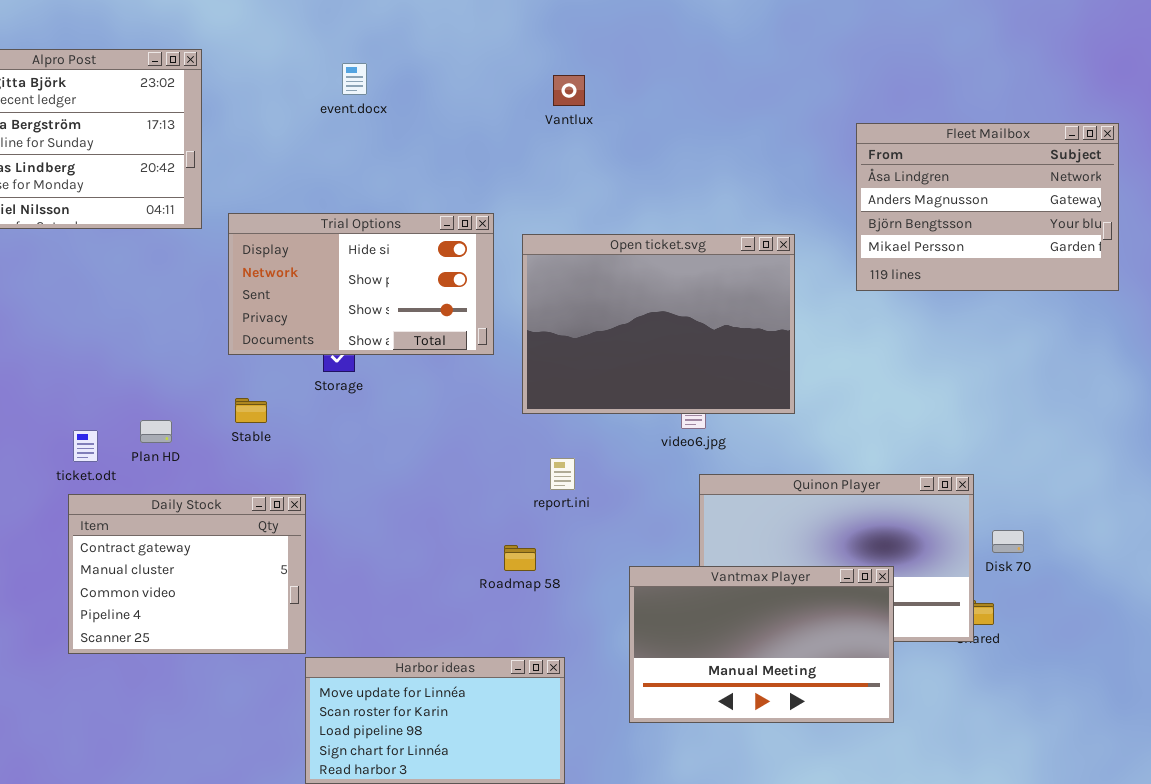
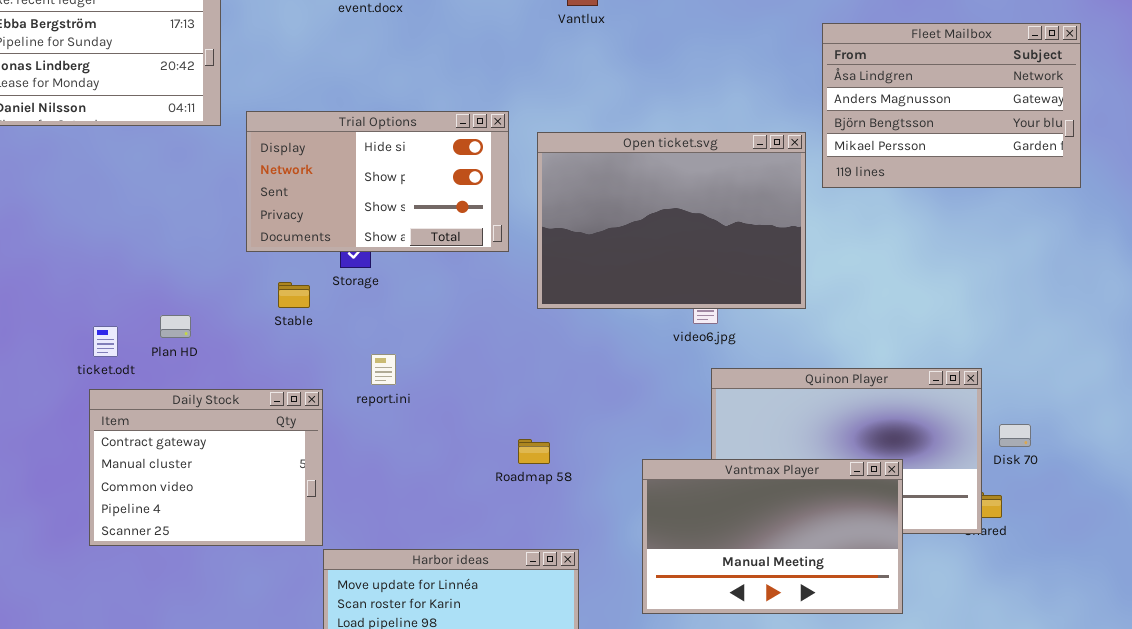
Fleet Mailbox: [856,123,1119,291] -> [822,23,1081,188], moved
Stable: [235,398,267,423] -> [278,282,310,308], moved
report.ini: [550,458,575,490] -> [371,354,396,385], moved

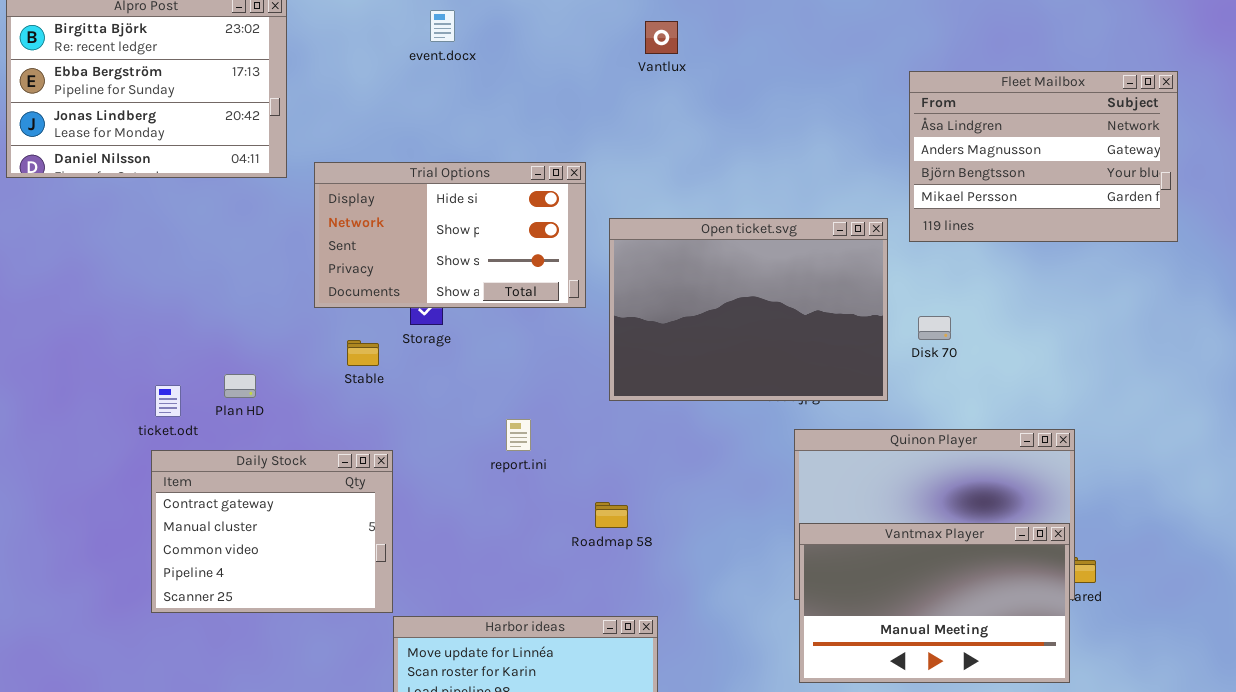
Open ticket.svg: [537,132,806,309] -> [609,218,888,401], moved
report.ini: [371,354,396,385] -> [506,419,531,451], moved
Disk 70: [999,424,1031,447] -> [918,316,951,340], moved
Vantmax Player: [642,459,903,614] -> [799,523,1070,683], moved

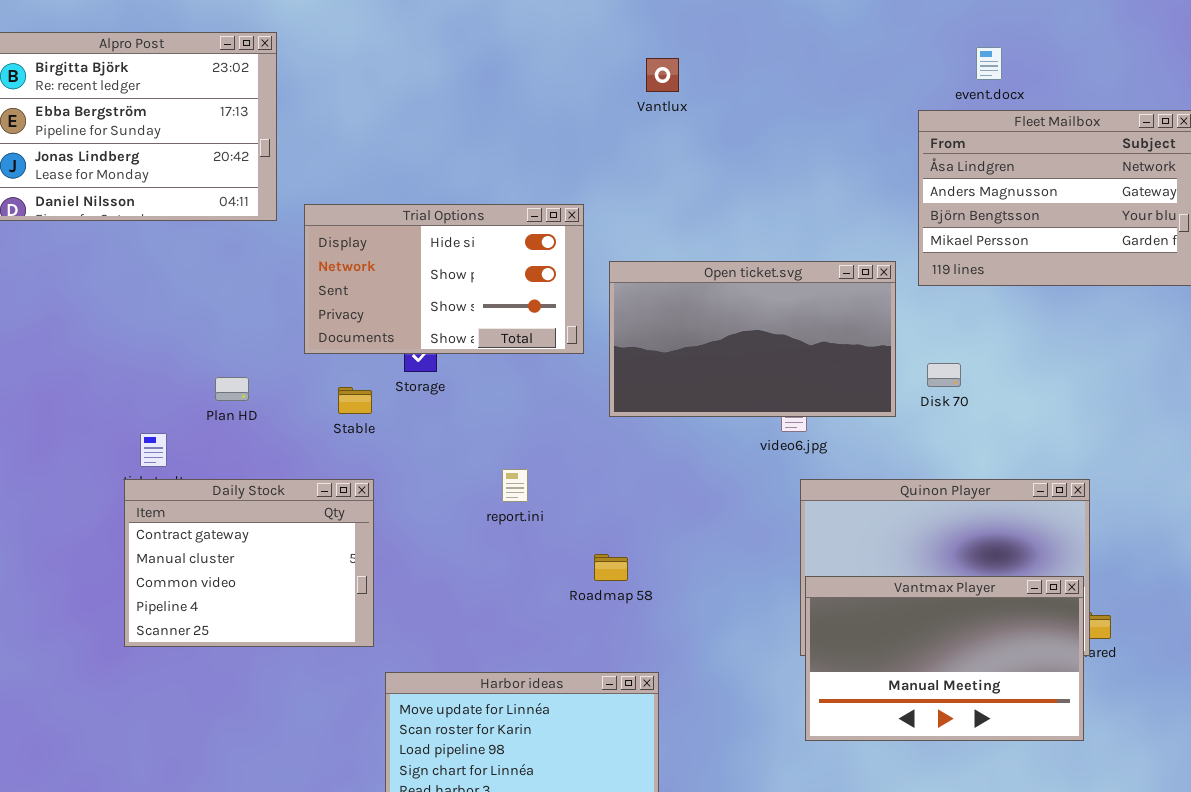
event.docx: [430,10,455,42] -> [976,47,1002,80], moved
Open ticket.svg: [609,218,888,401] -> [609,261,896,417], resized
Plan HD: [224,374,256,398] -> [215,377,249,401], moved
Daily Stock: [151,450,393,613] -> [124,479,374,647], moved

